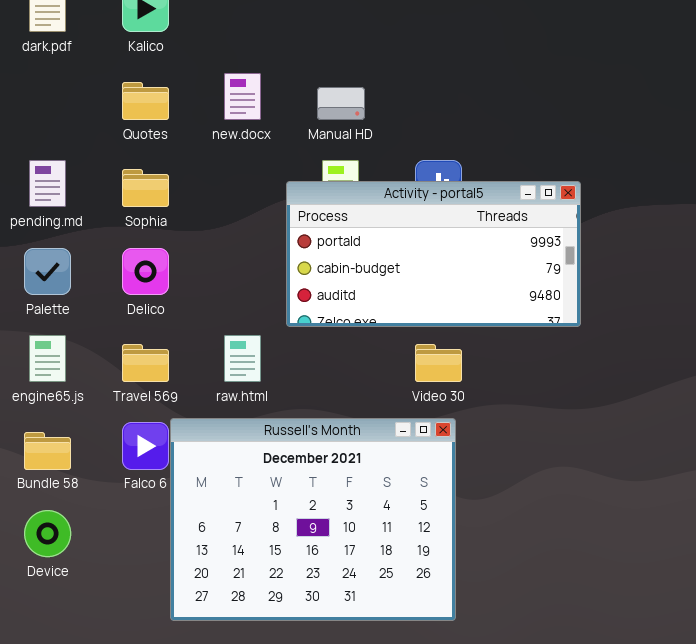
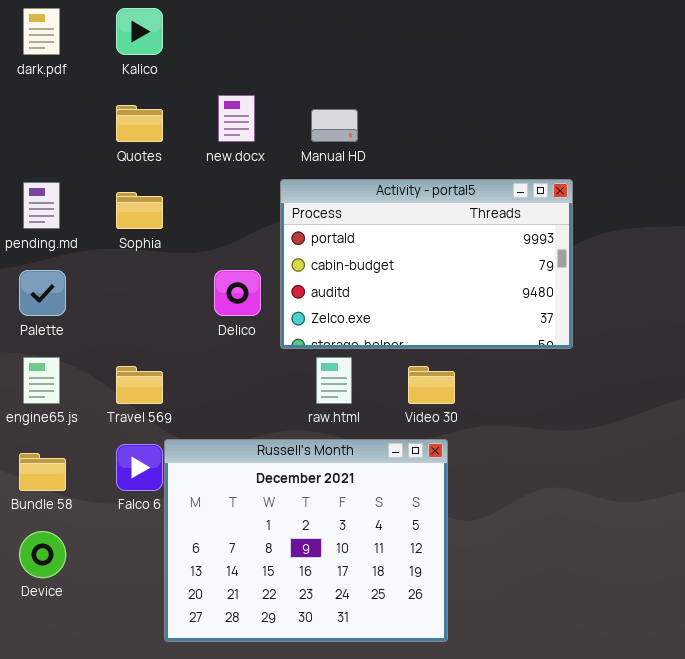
Activity - portal5: [286,181,581,327] -> [280,179,573,349], resized
Delico: [122,248,169,295] -> [214,270,261,316], moved
raw.html: [224,335,261,382] -> [316,357,352,404], moved

